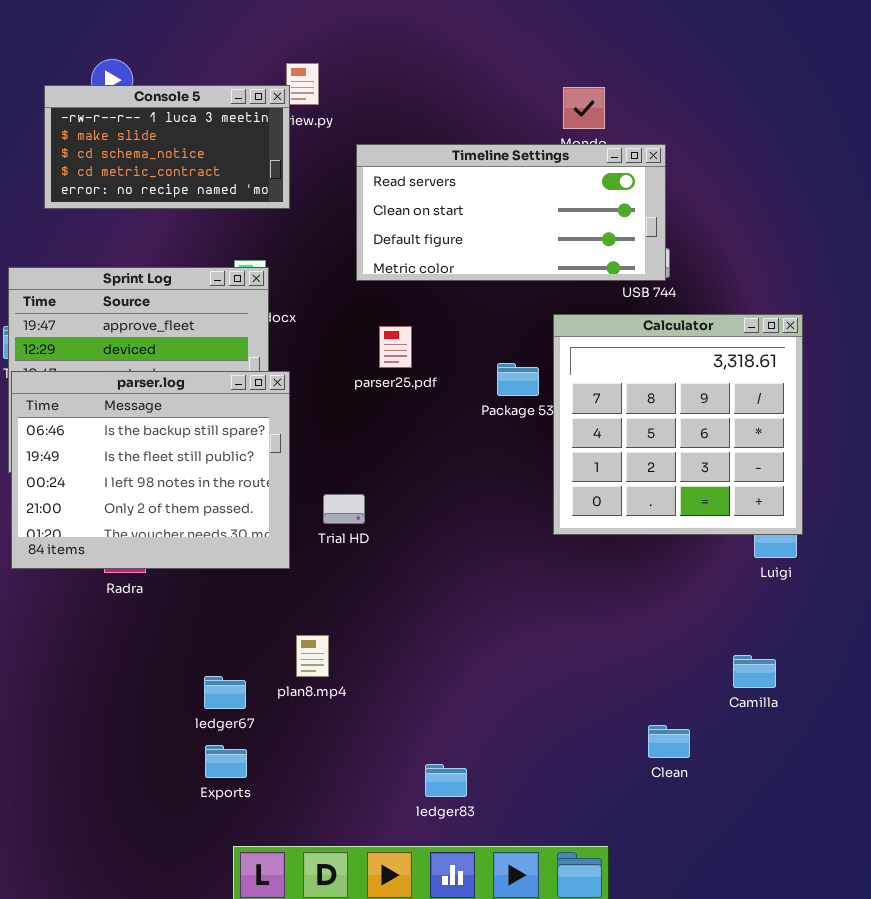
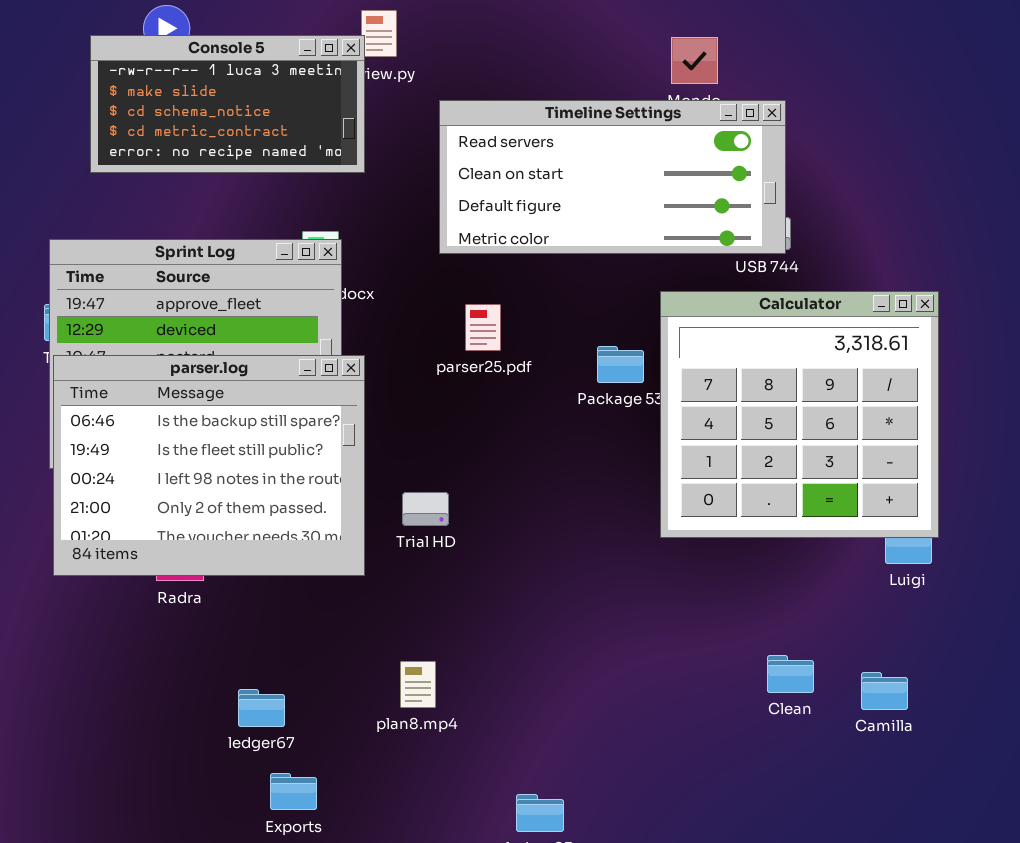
plan8.mp4: [296,635,329,677] -> [400,661,436,708], moved
ledger67: [204,676,246,709] -> [238,689,285,727], moved
Clean: [648,725,690,758] -> [767,655,814,693], moved

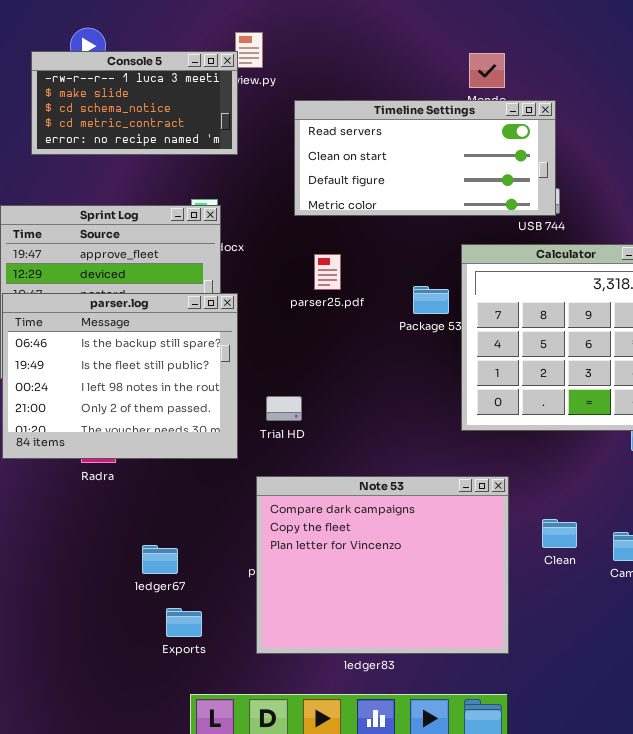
Note 53: none -> [256,476,509,654], opened

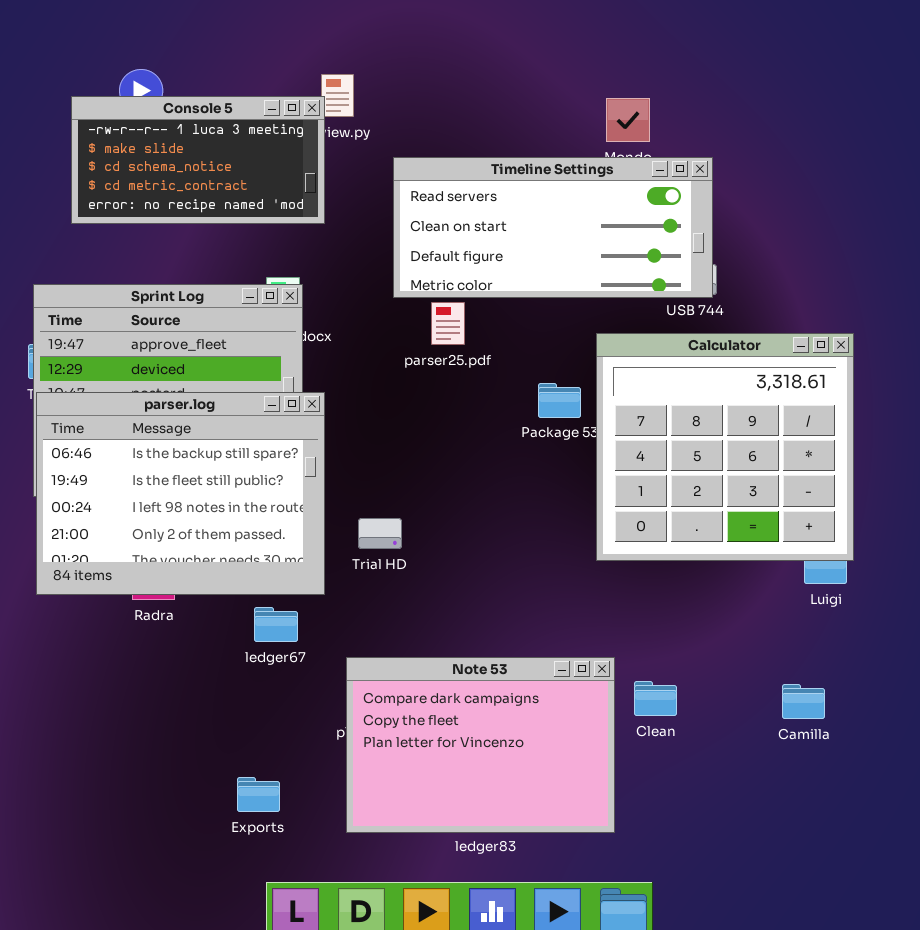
parser25.pdf: [314,254,341,290] -> [431,302,465,345], moved
Note 53: [256,476,509,654] -> [346,657,615,833], resized
Clean: [542,519,577,548] -> [634,681,677,716], moved
ledger67: [142,545,178,574] -> [254,607,298,642], moved

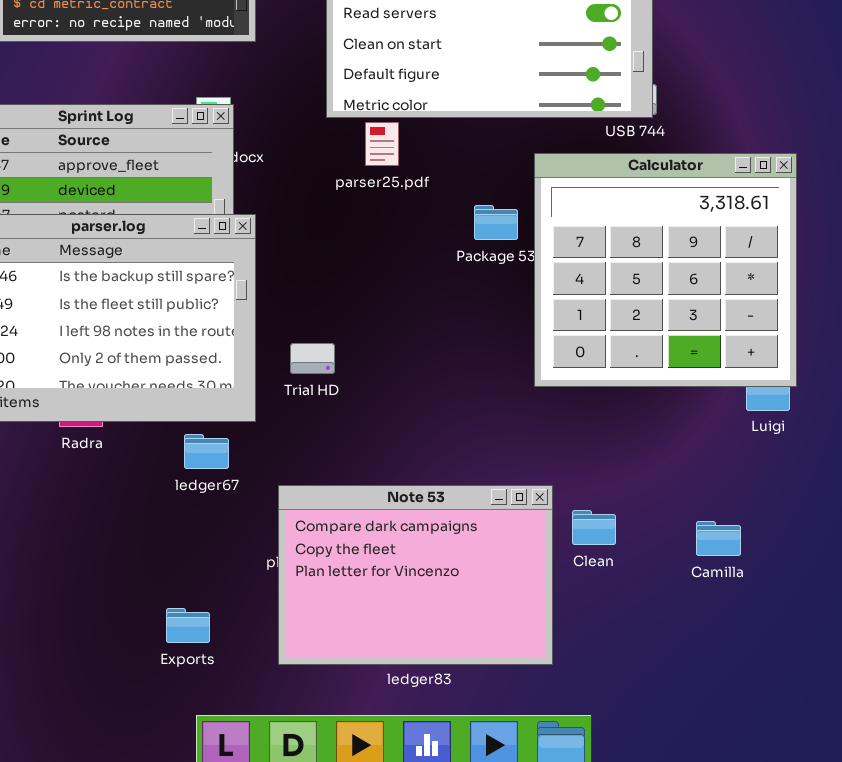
Camilla: [782,684,825,719] -> [696,521,741,556], moved

